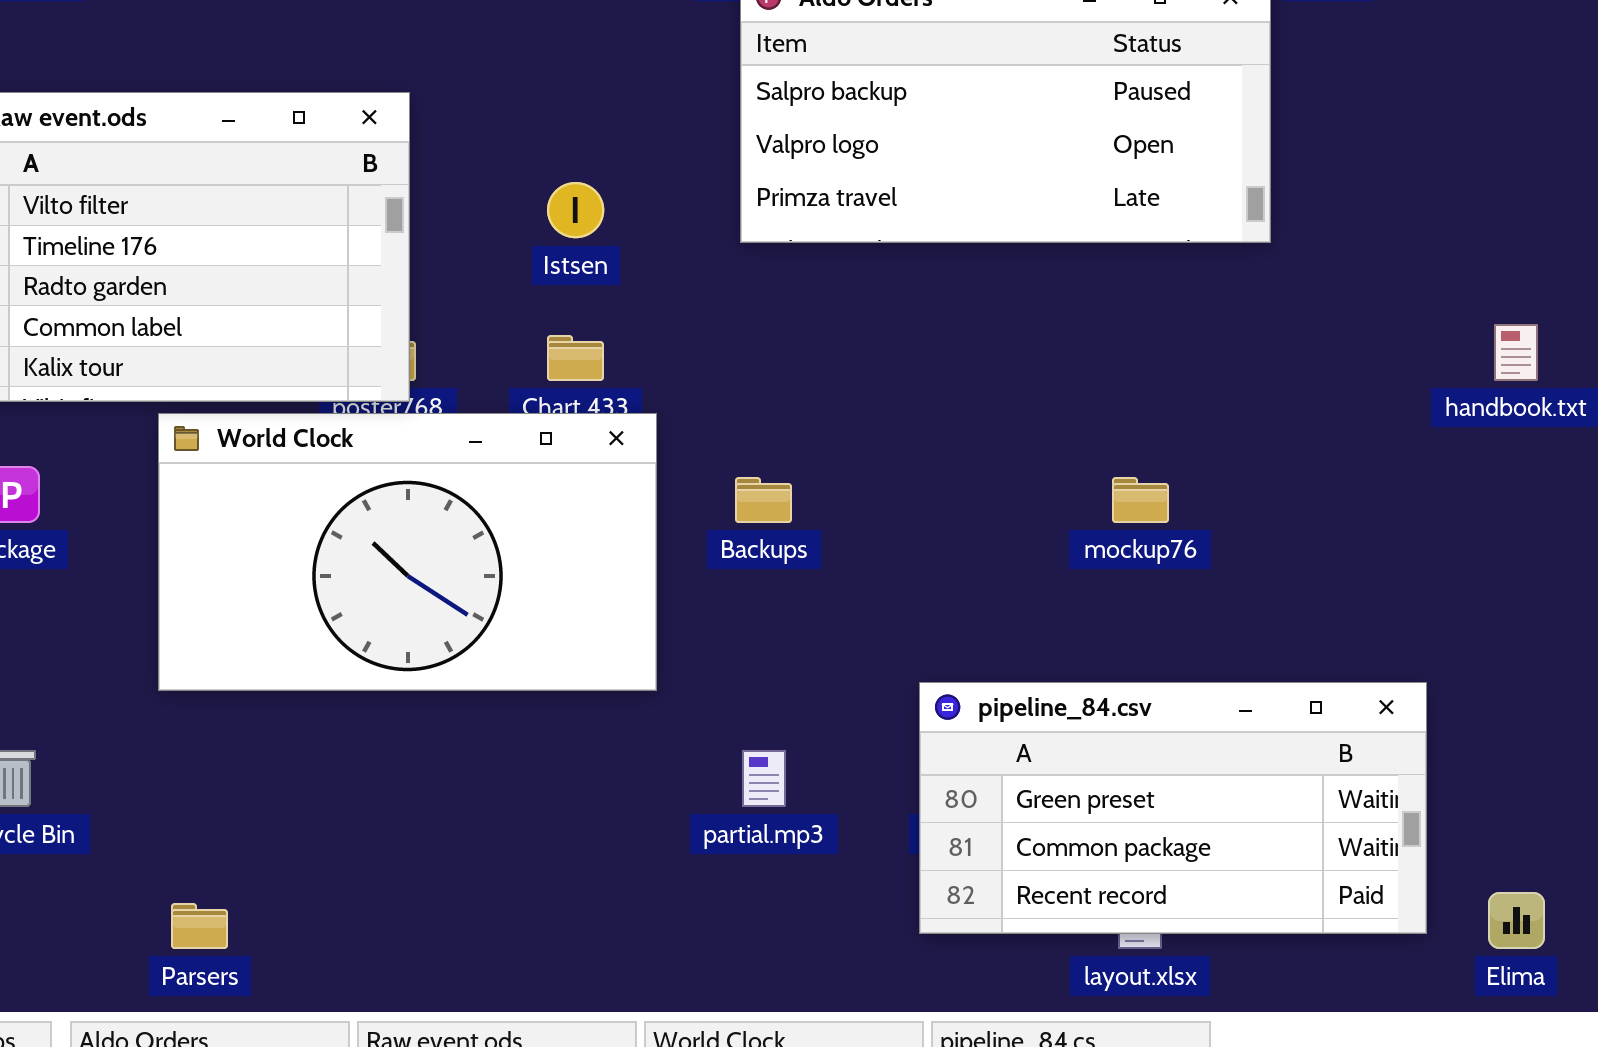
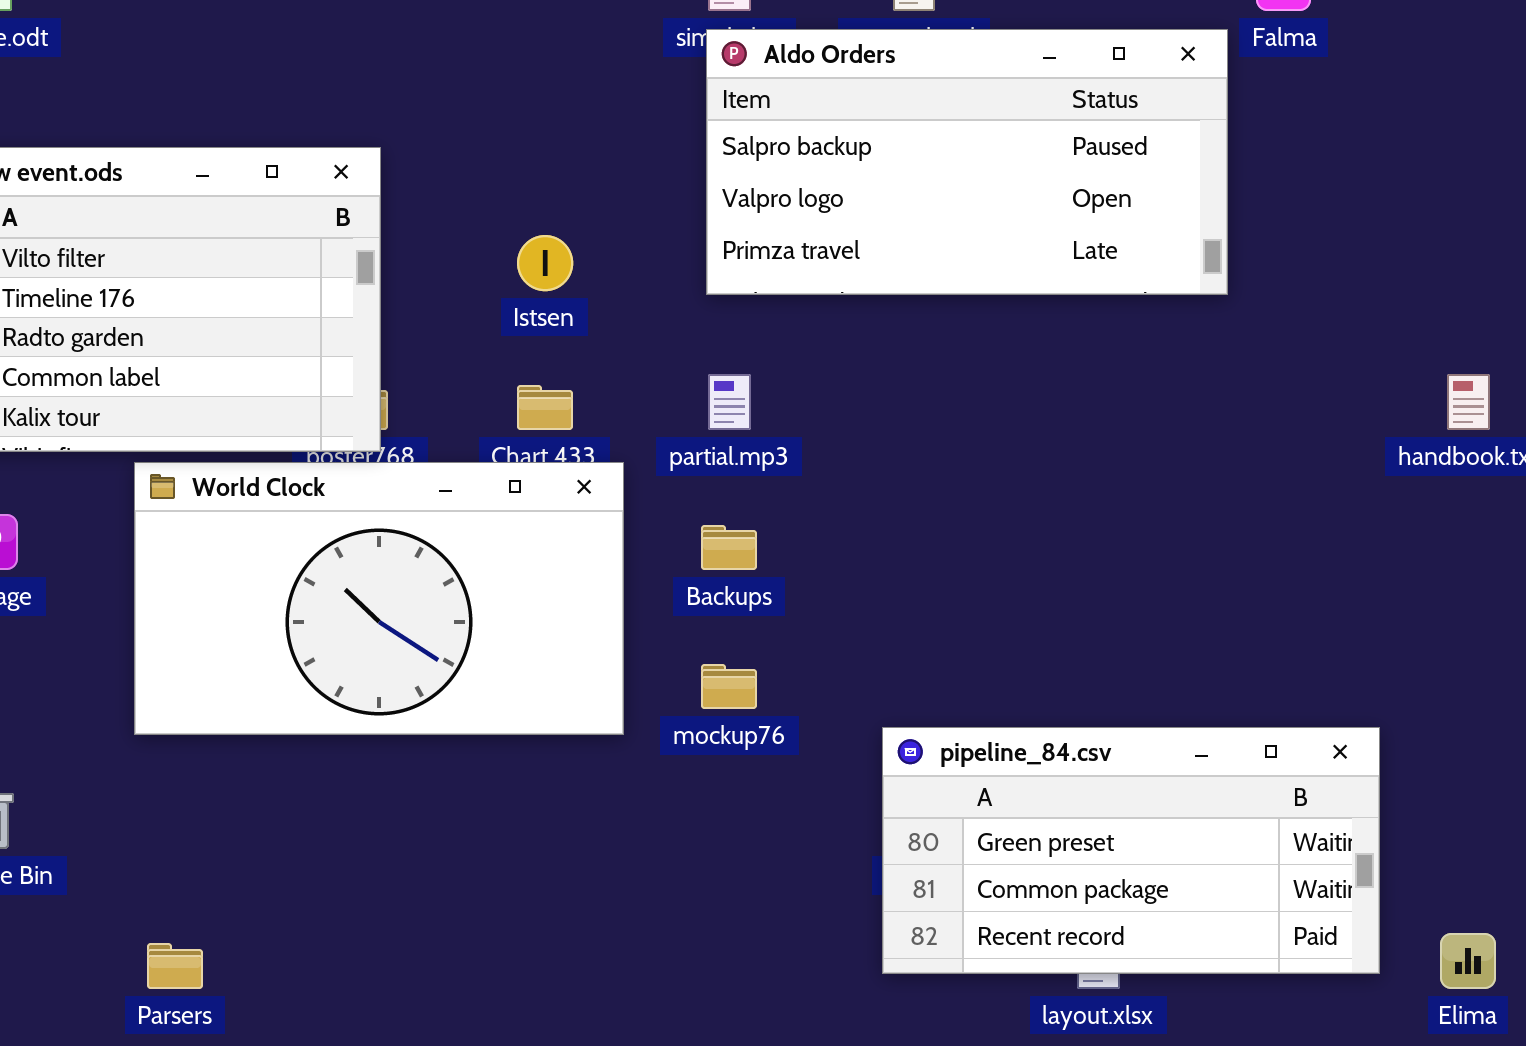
mockup76: [1112,477,1169,523] -> [701,664,757,709], moved
partial.mp3: [742,750,786,807] -> [708,374,751,430], moved

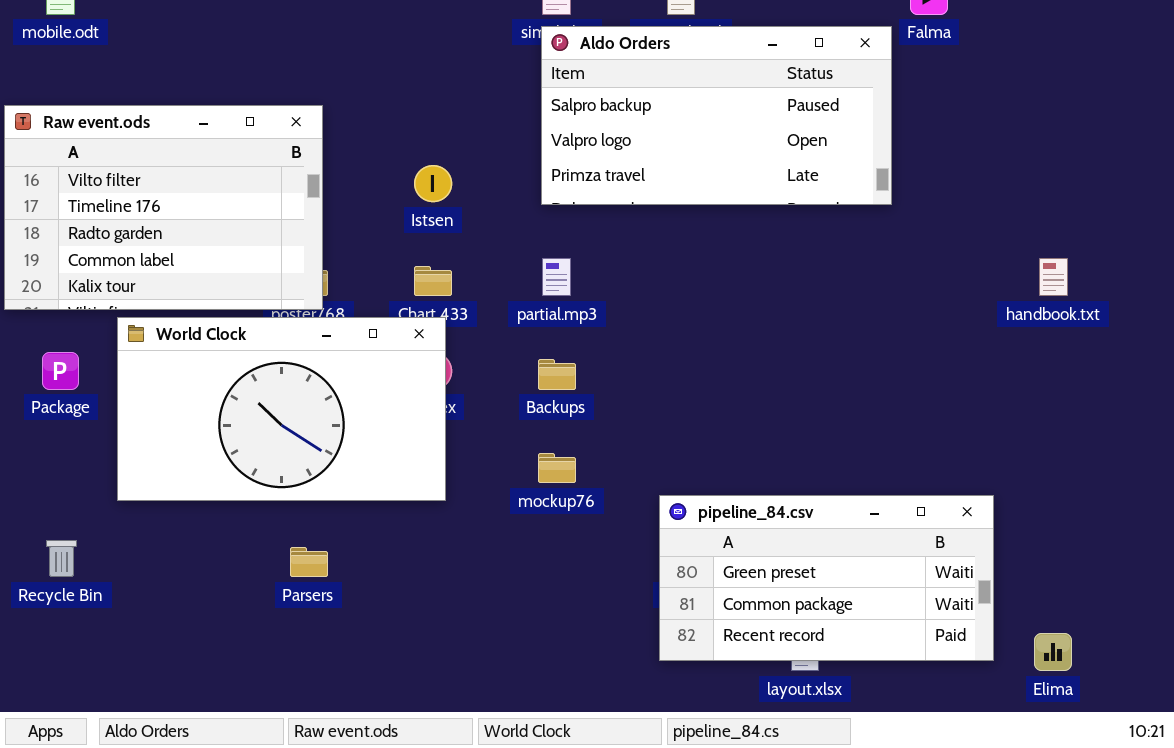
World Clock: [134,462,624,735] -> [117,317,446,501], moved
Parsers: [147,943,203,989] -> [290,547,328,577], moved

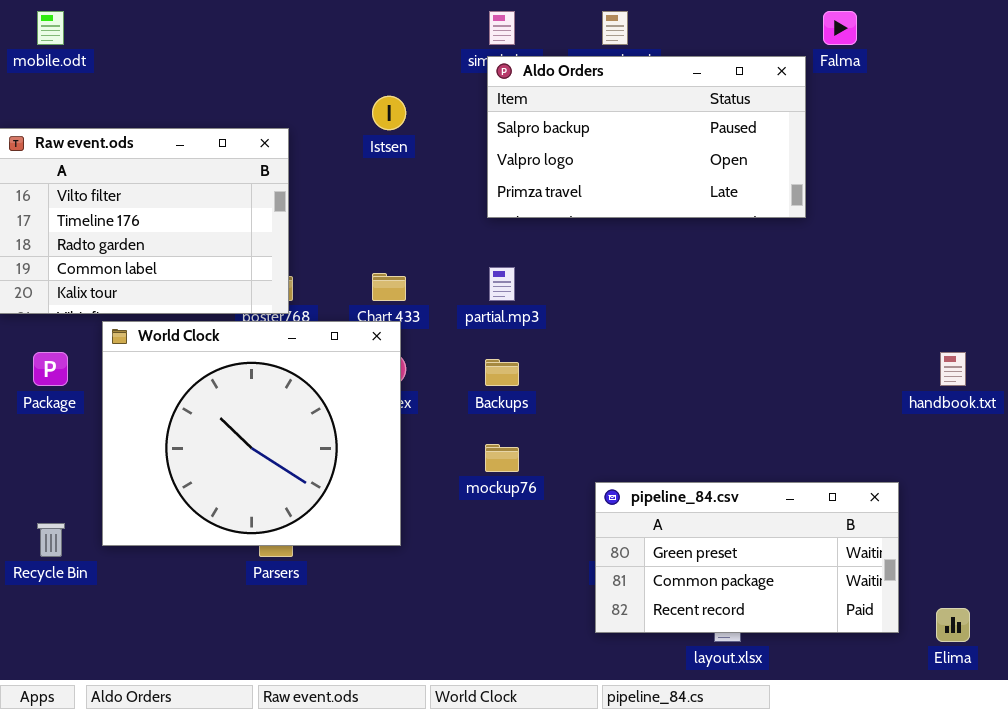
Istsen: [414,165,452,202] -> [372,96,406,130], moved
handbook.txt: [1039,258,1068,296] -> [940,352,966,386], moved
World Clock: [117,317,446,501] -> [102,321,401,546], resized

